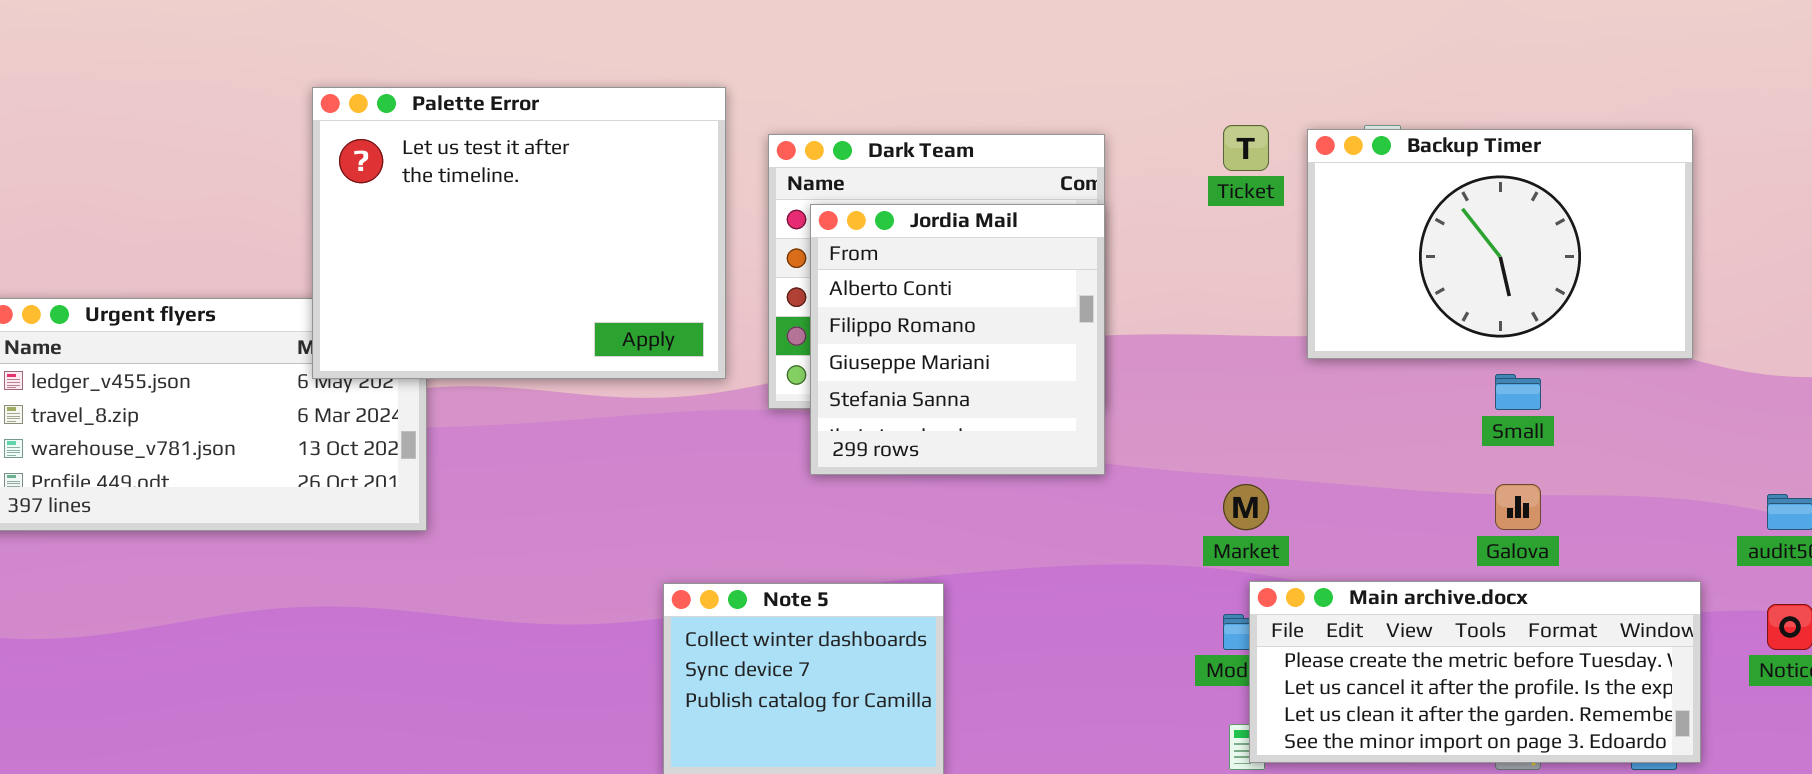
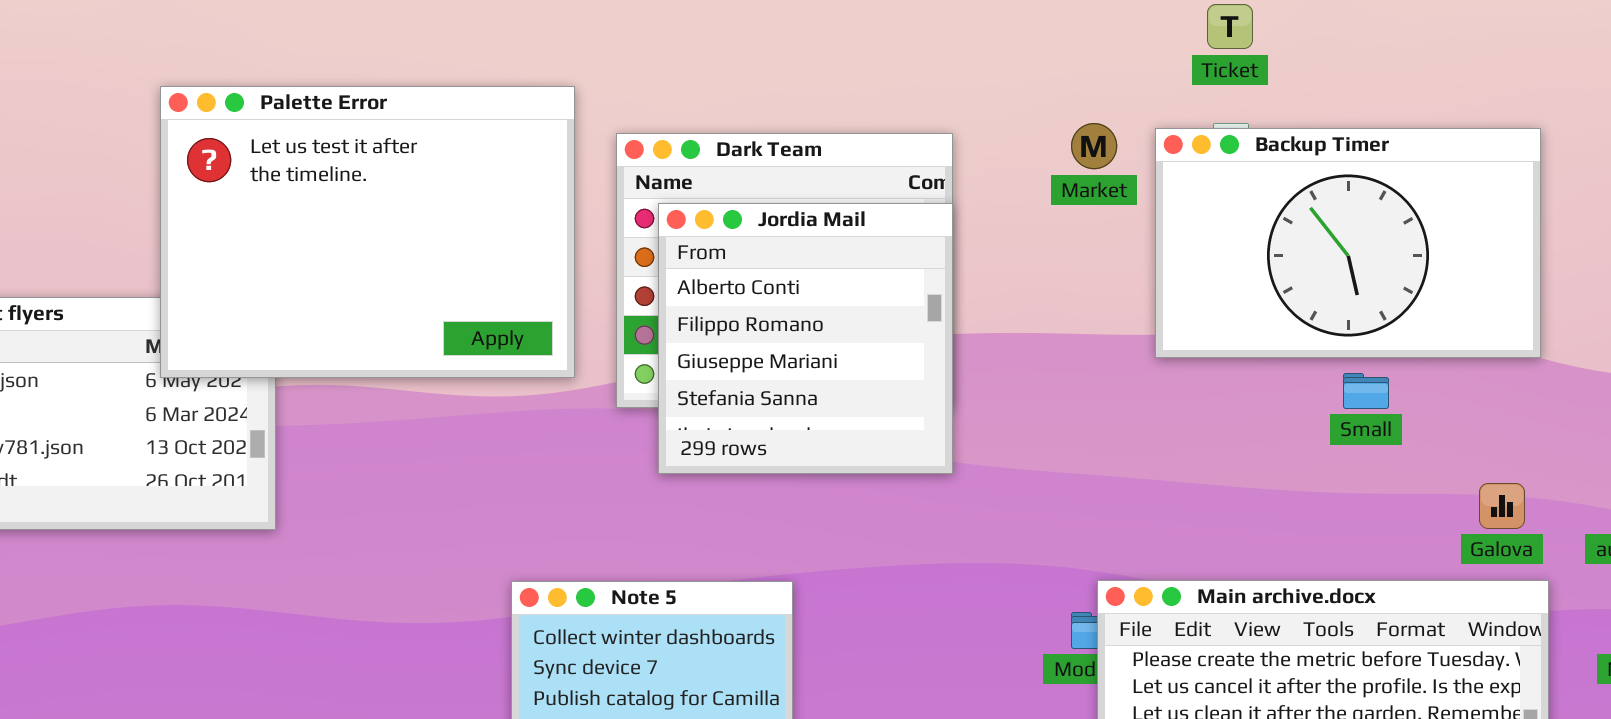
Ticket: [1223,125,1269,171] -> [1207,4,1253,49], moved
Market: [1223,484,1269,530] -> [1071,123,1117,169], moved
Galova: [1495,484,1541,530] -> [1479,483,1525,529], moved

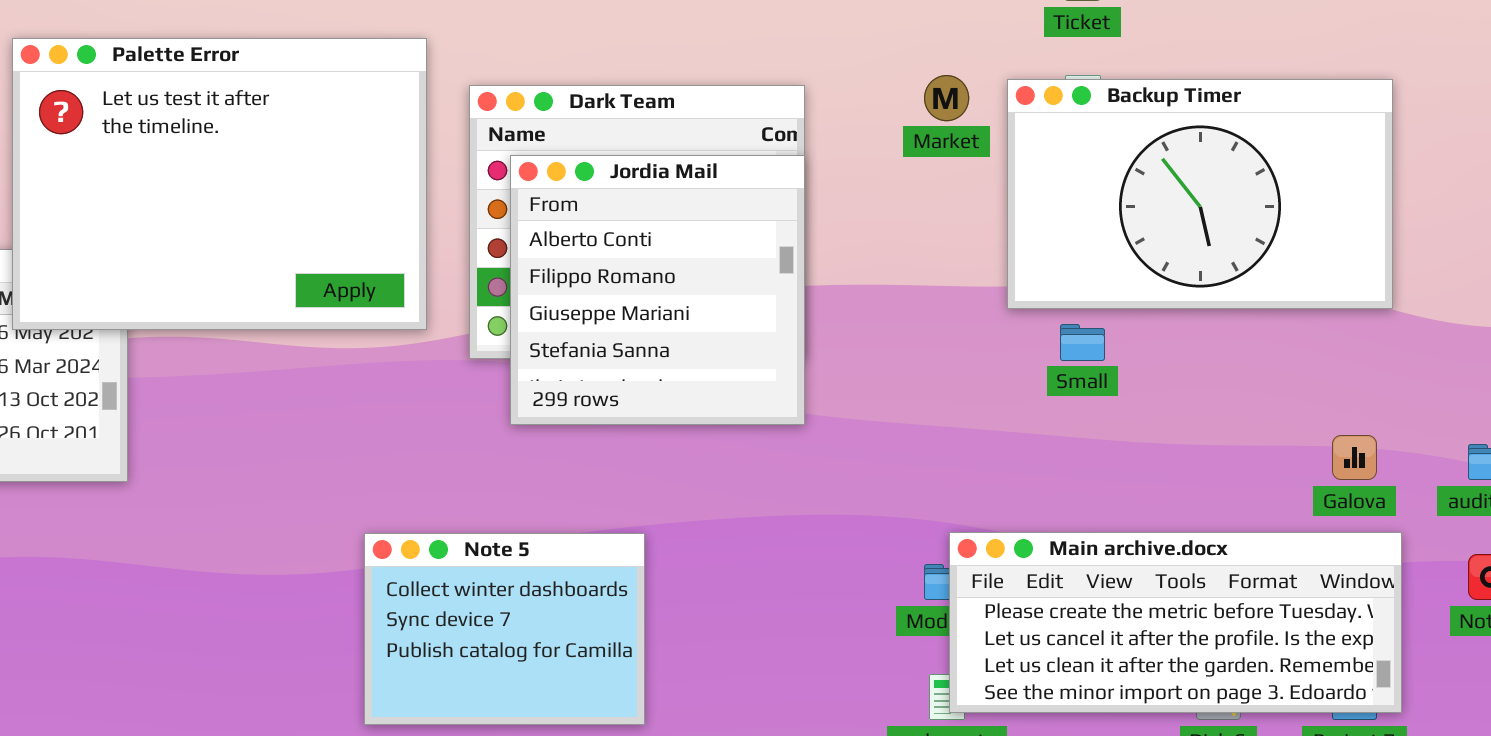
Small: [1343,373,1389,409] -> [1060,324,1105,361], moved

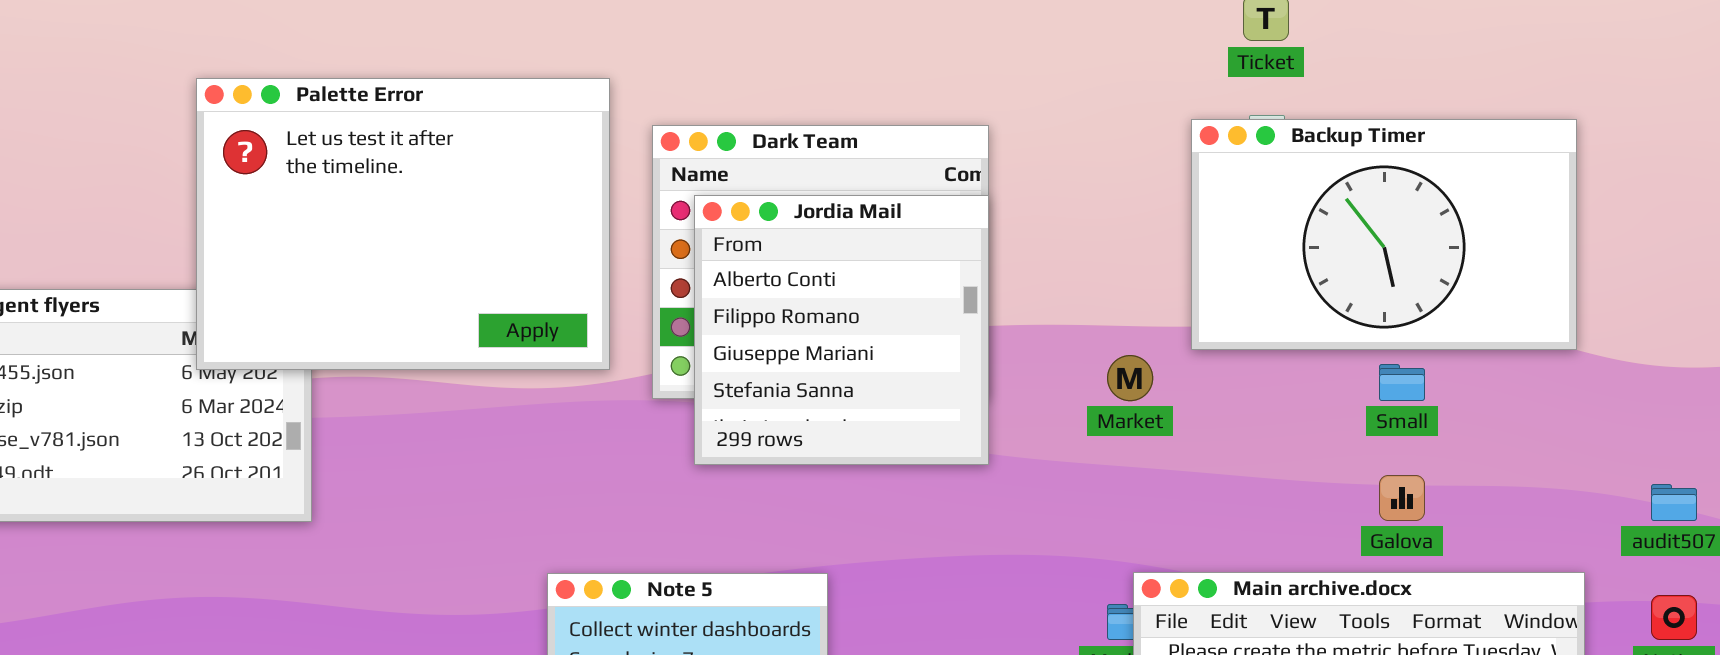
Market: [924,75,969,121] -> [1107,355,1153,401], moved
Small: [1060,324,1105,361] -> [1379,364,1425,401], moved
Galova: [1332,435,1377,480] -> [1379,475,1425,521], moved

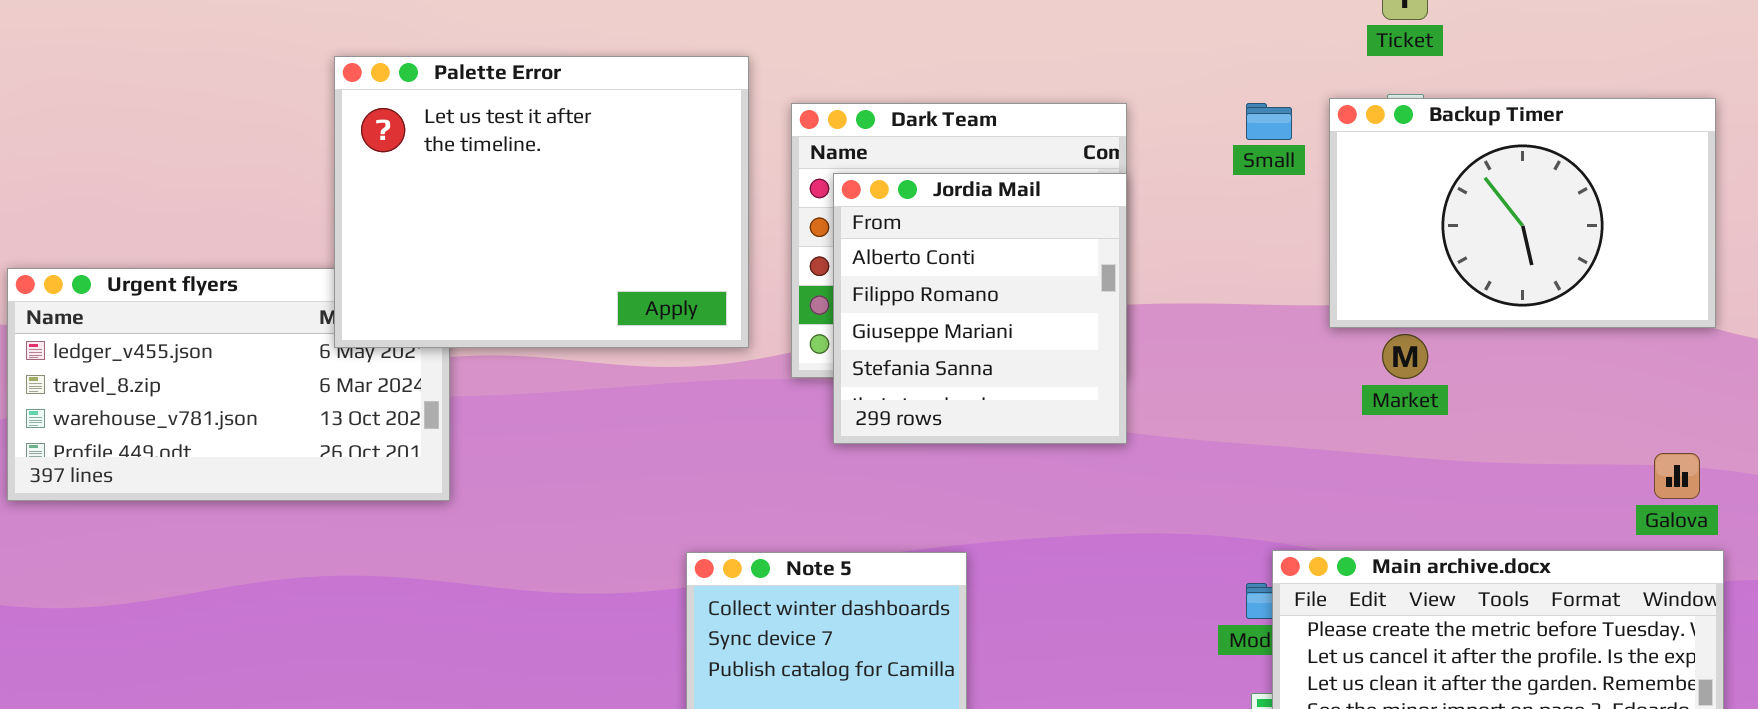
Market: [1107,355,1153,401] -> [1382,334,1428,379], moved
Small: [1379,364,1425,401] -> [1246,103,1292,140], moved
Galova: [1379,475,1425,521] -> [1654,453,1700,499], moved

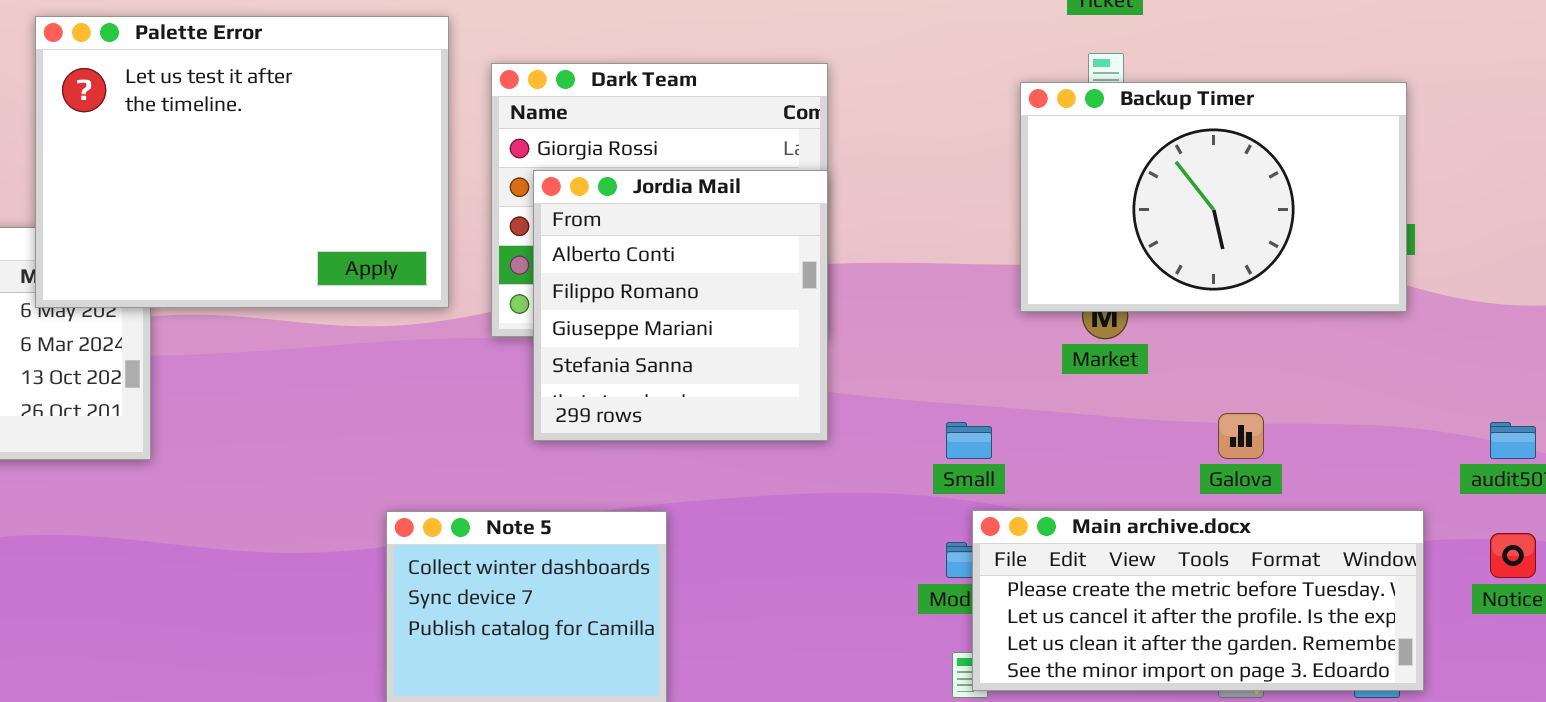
Backup Timer: [1329,98,1716,328] -> [1020,82,1407,312], moved
Small: [1246,103,1292,140] -> [946,422,992,459], moved
Jordia Mail: [833,173,1127,444] -> [533,170,828,441], moved
Galova: [1654,453,1700,499] -> [1218,413,1264,459], moved

